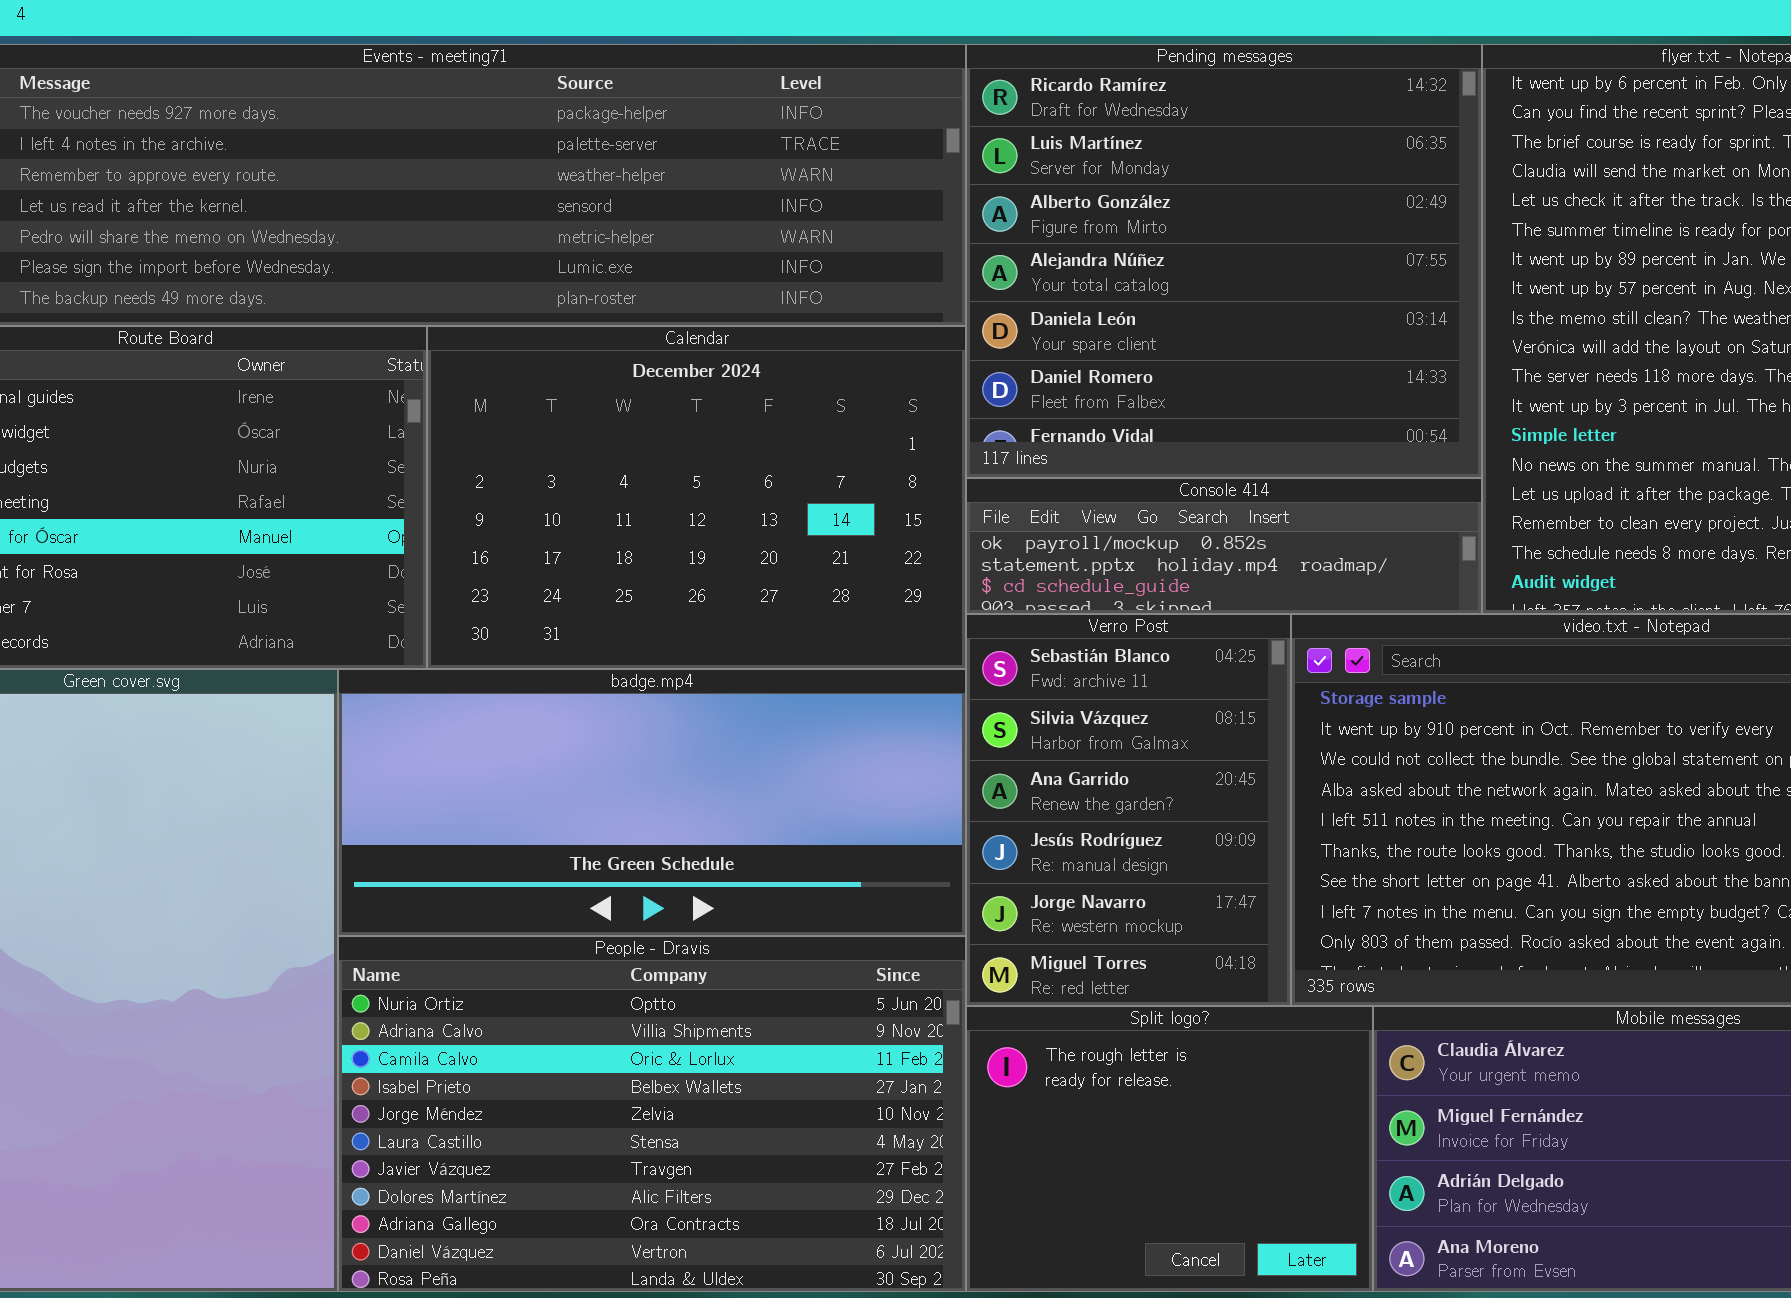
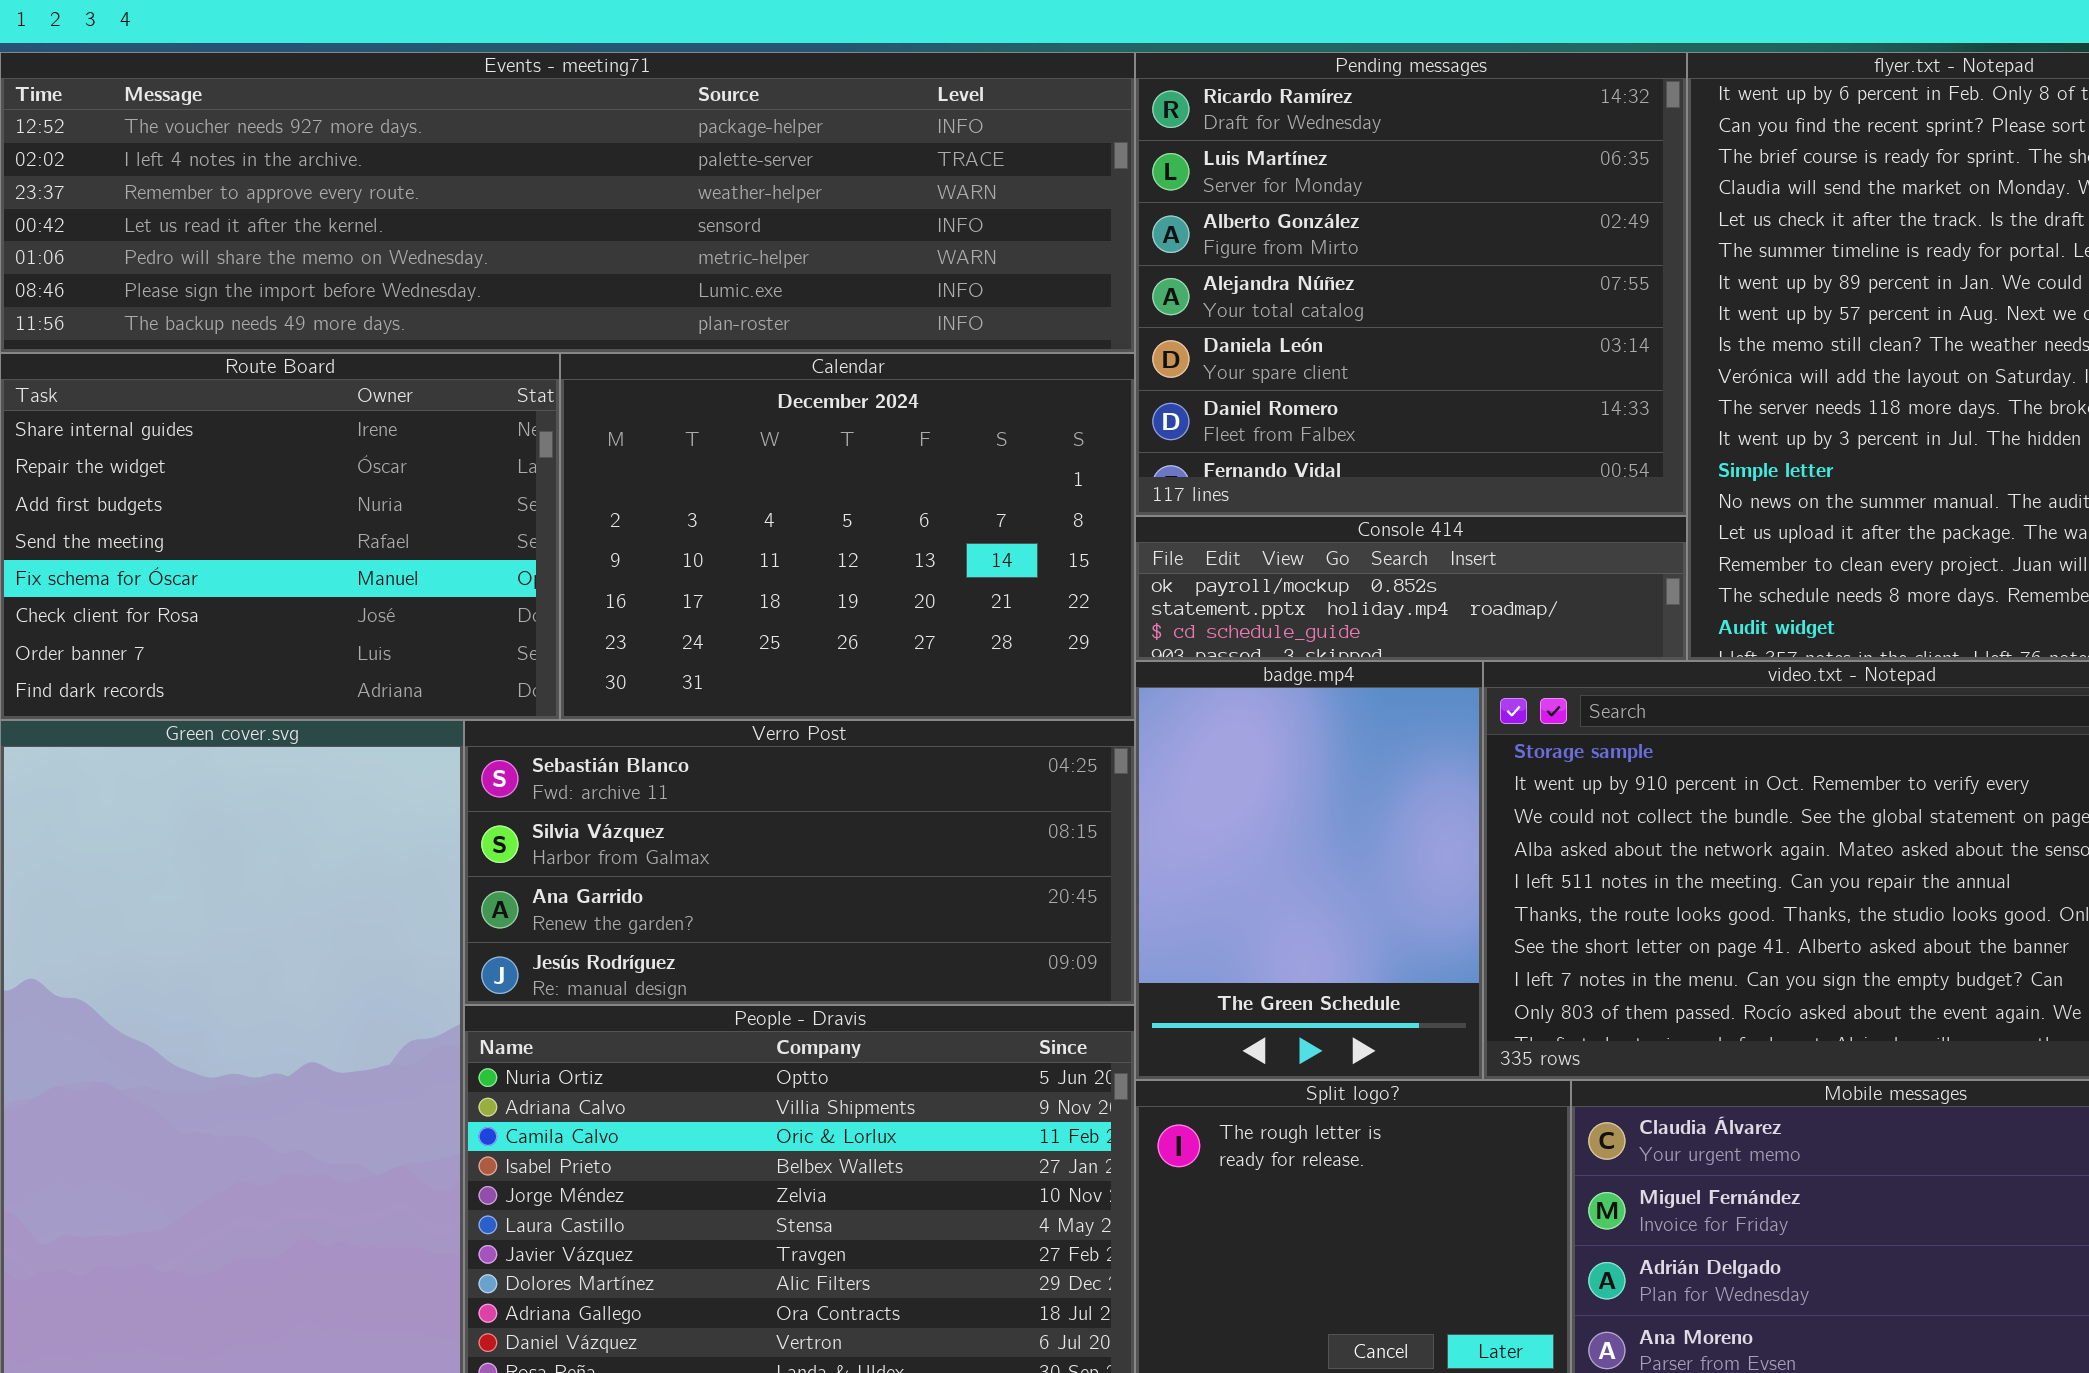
Verro Post: [966,614,1291,1006] -> [464,720,1135,1005], moved, resized
badge.mp4: [338,669,966,936] -> [1135,661,1483,1080], moved, resized

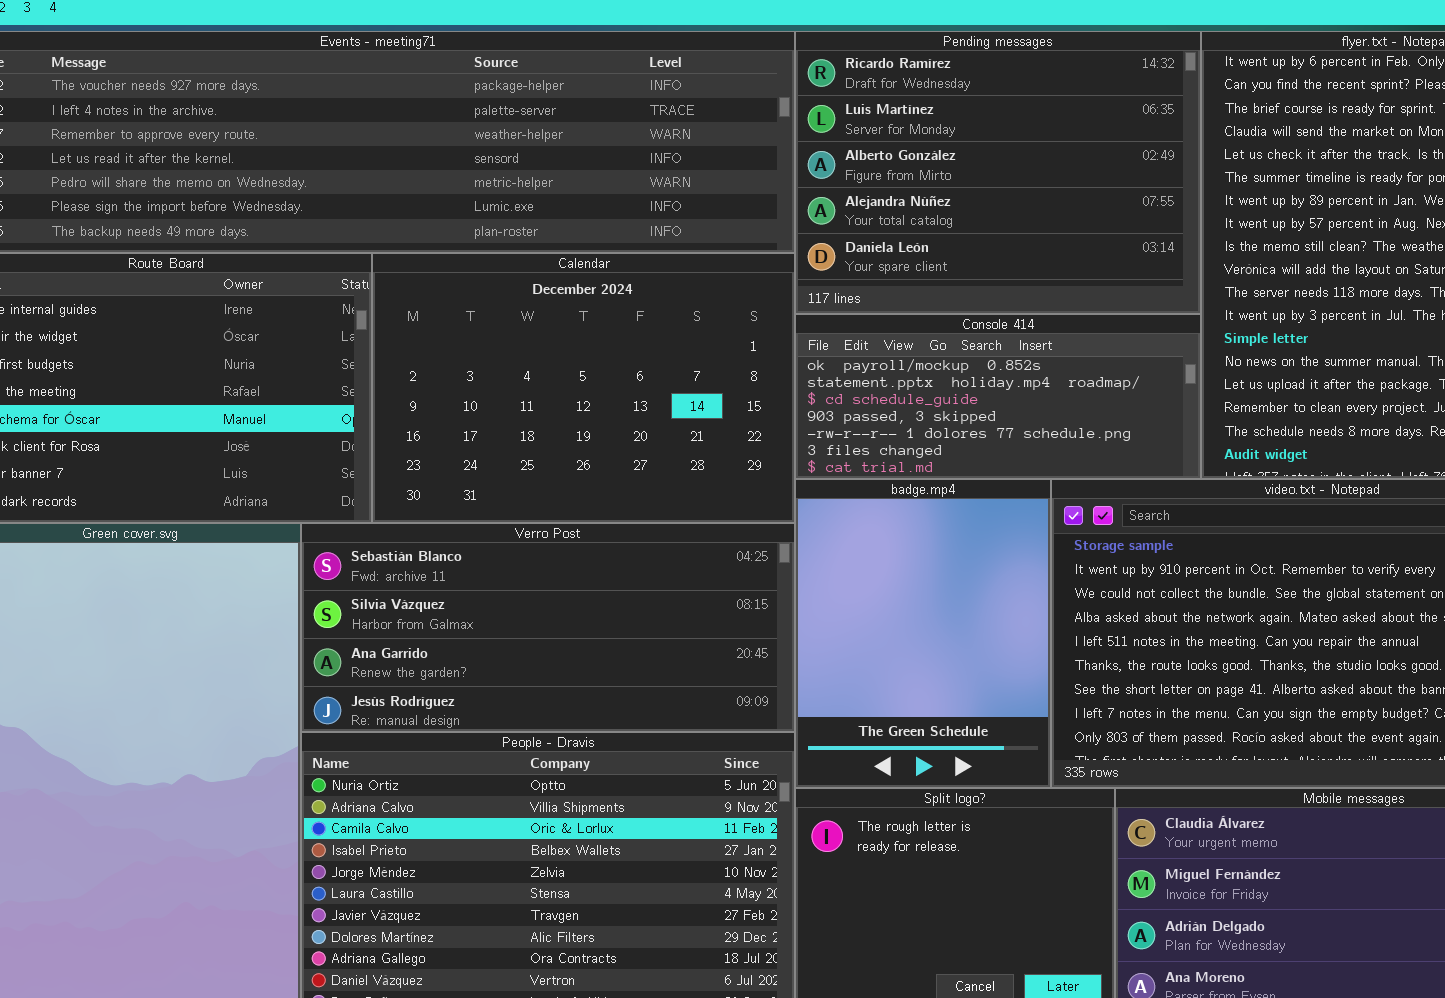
Pending messages: [1135,52,1687,516] -> [795,31,1201,314], resized
Console 414: [1135,516,1687,661] -> [795,314,1201,479], resized

